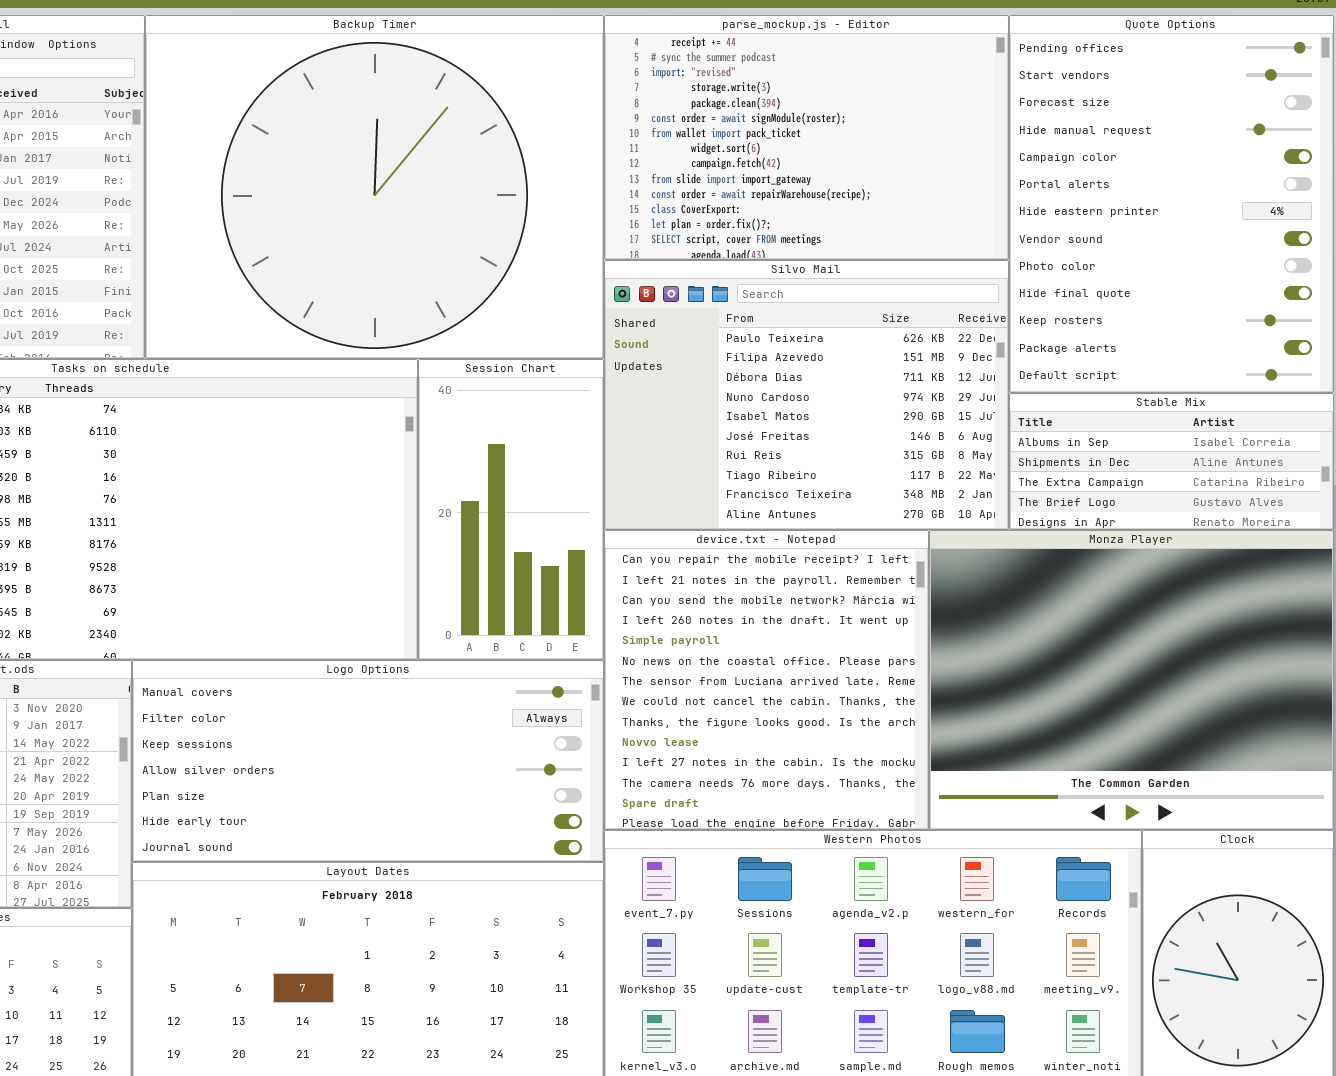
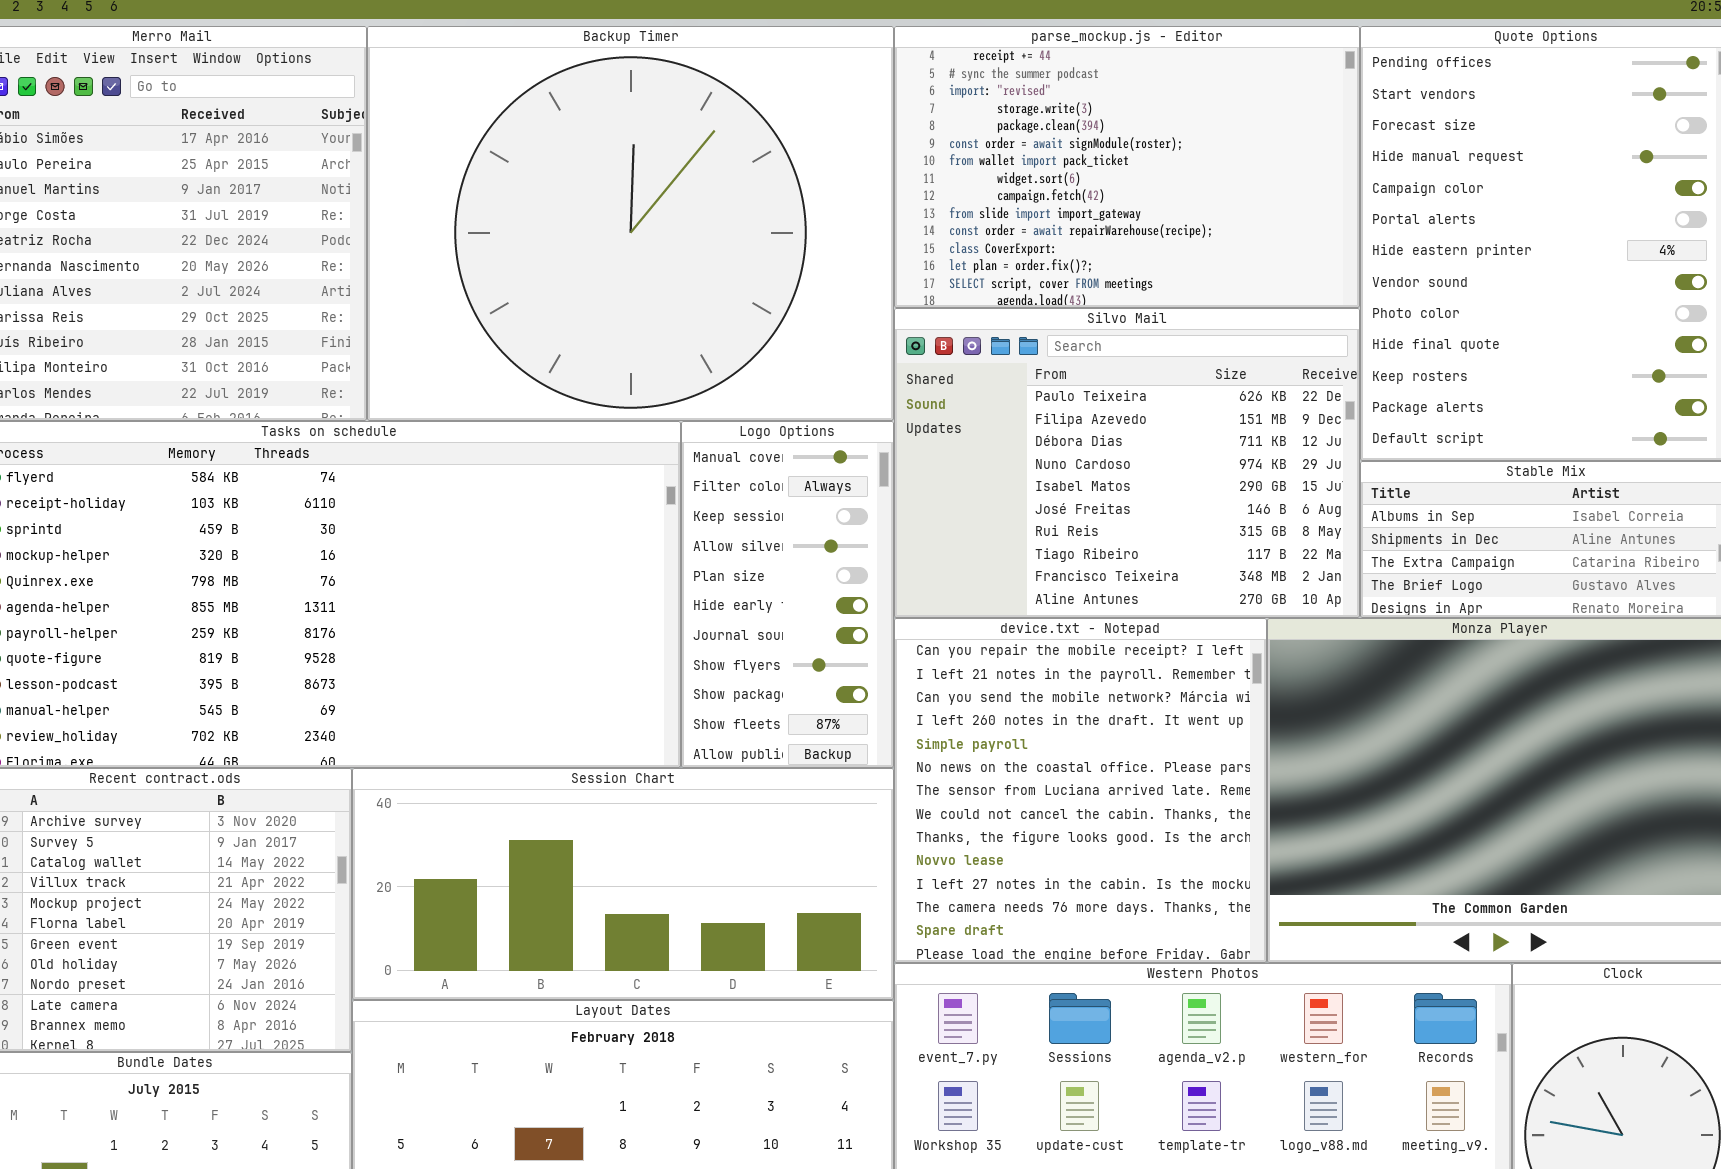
Session Chart: [418,359,604,660] -> [352,768,894,1000], moved, resized
Logo Options: [132,660,604,862] -> [681,421,894,768], moved, resized

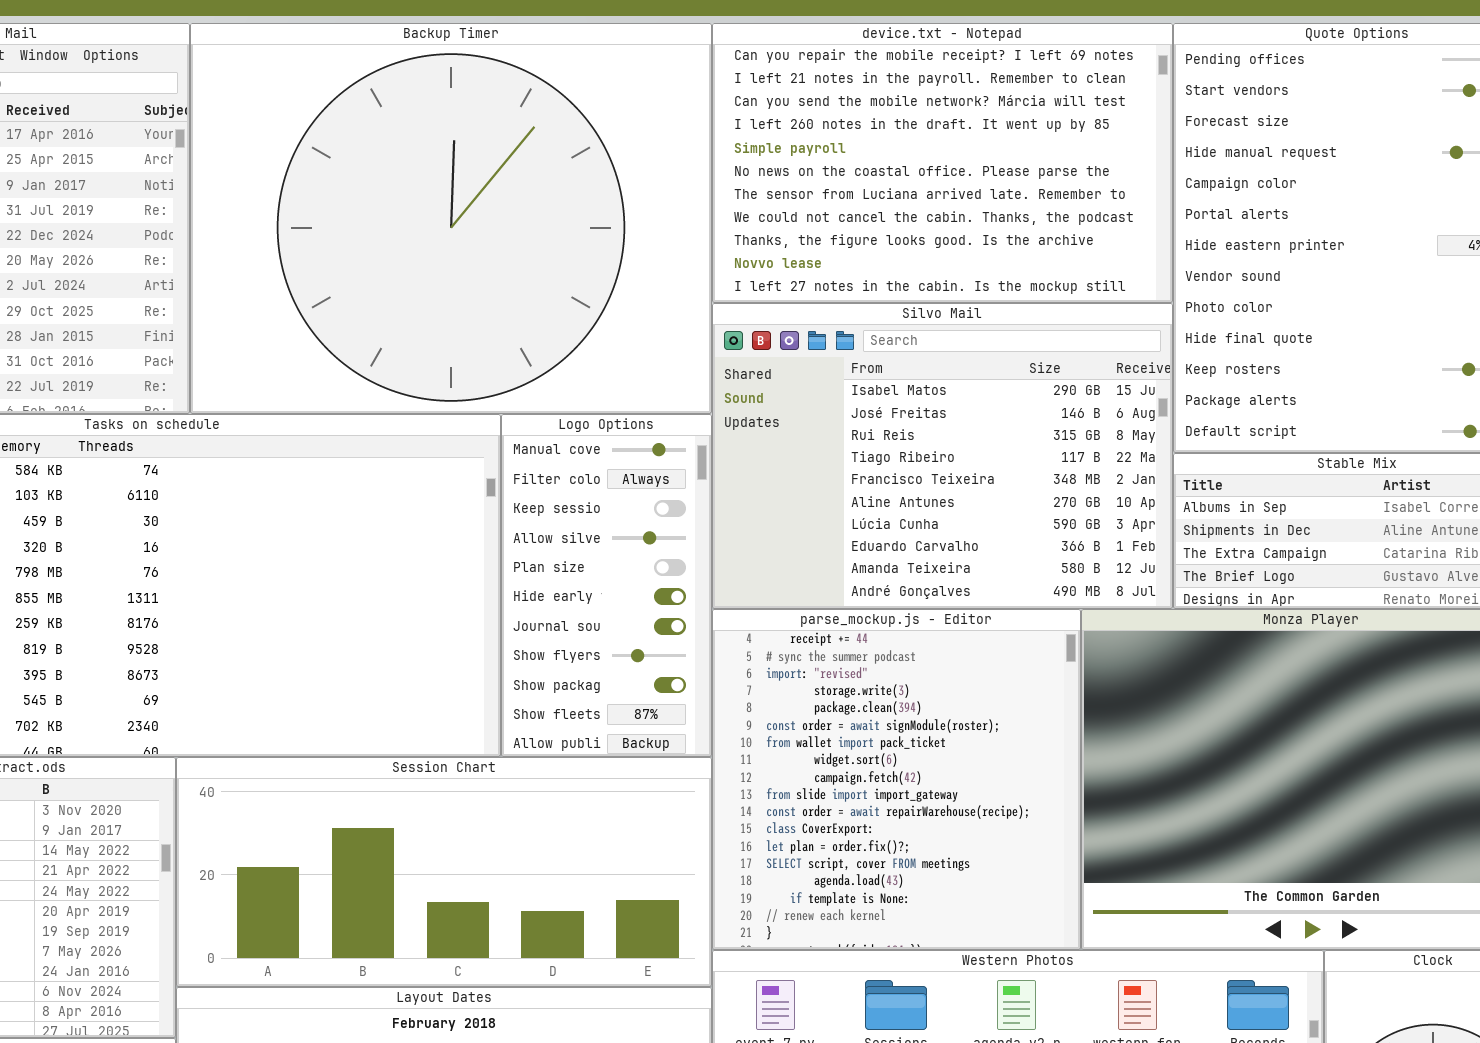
parse_mockup.js - Editor: [894,26,1360,308] -> [712,609,1081,950], moved, resized
Silvo Mail: [894,308,1360,618] -> [712,303,1173,609], scrolled down 4 rows
device.txt - Notepad: [894,618,1267,963] -> [712,23,1173,303], moved, resized

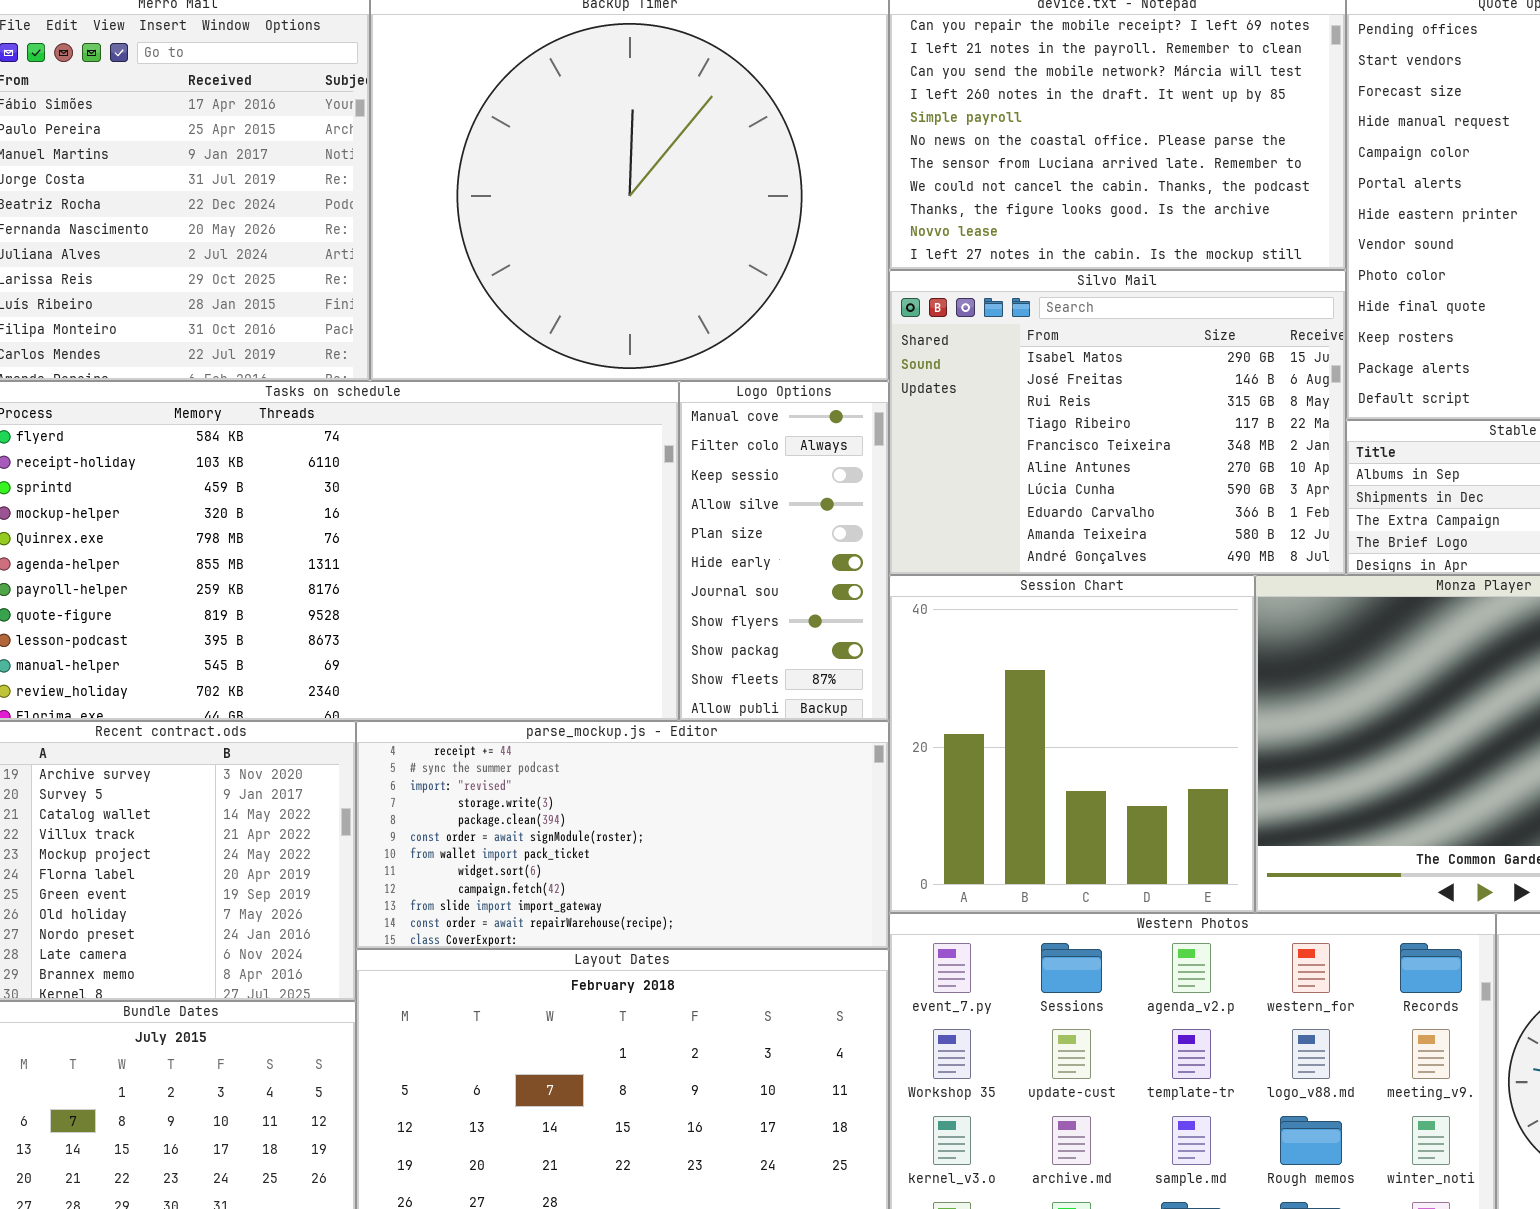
parse_mockup.js - Editor: [712,609,1081,950] -> [356,721,889,949], moved, resized
Session Chart: [176,757,712,987] -> [889,575,1255,913], moved, resized

